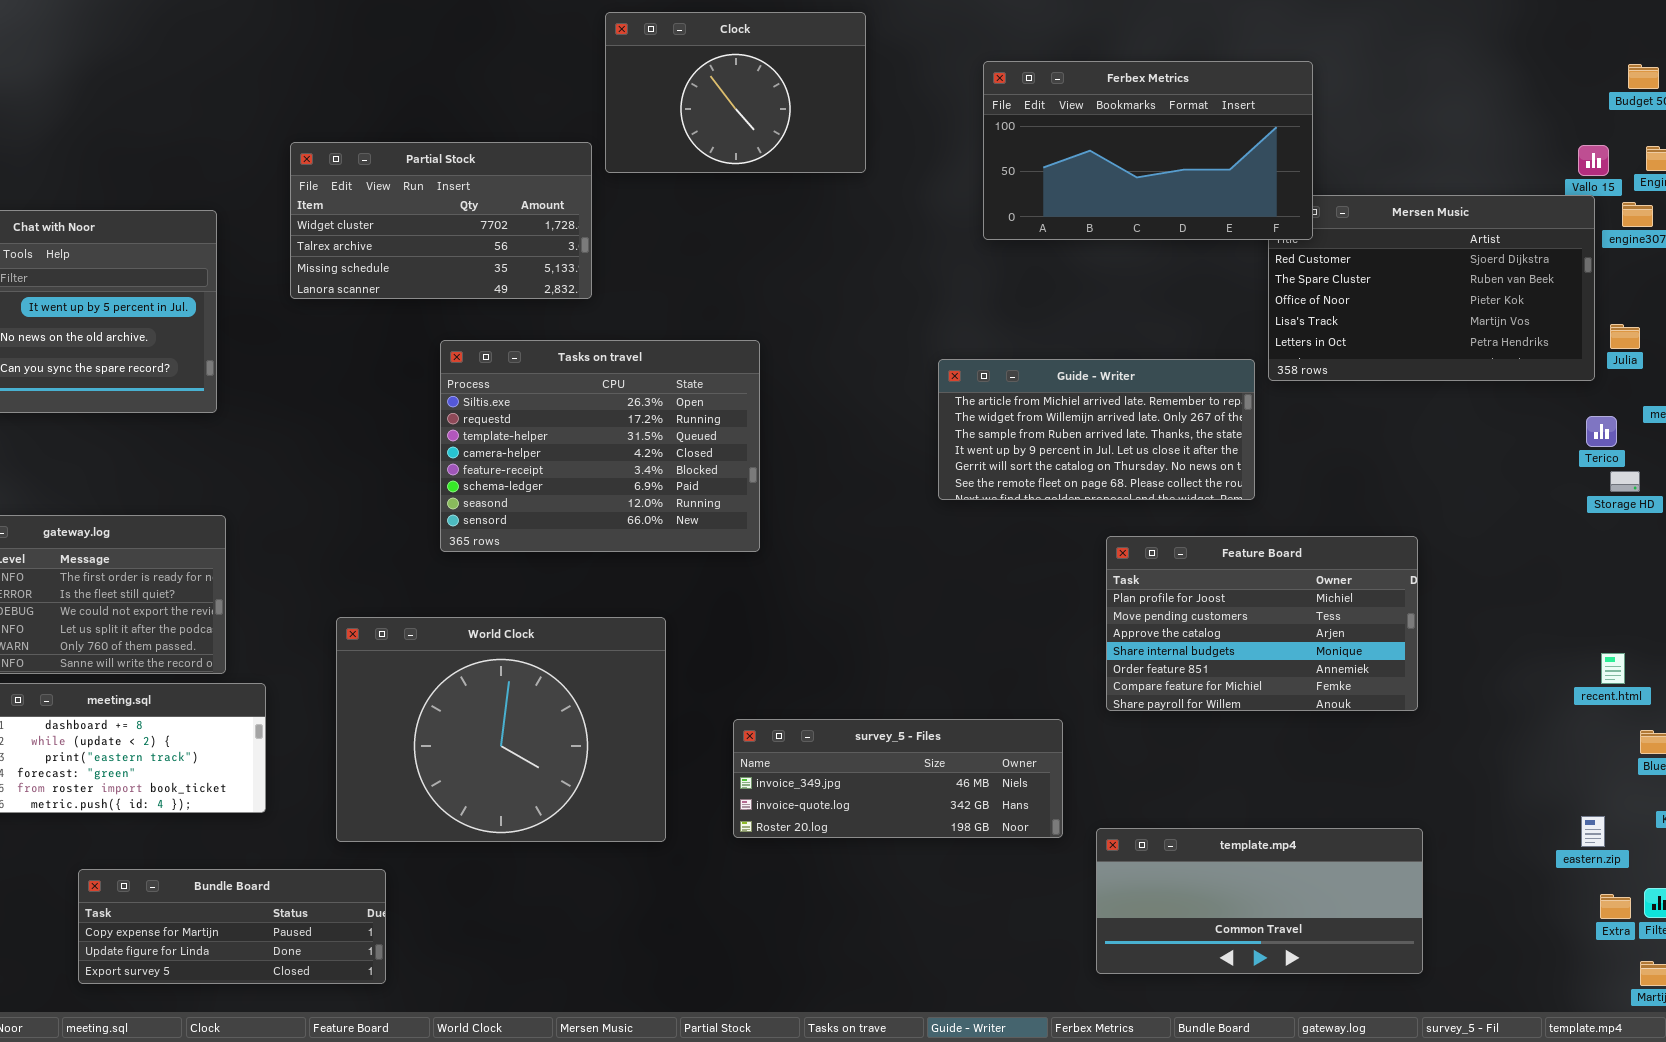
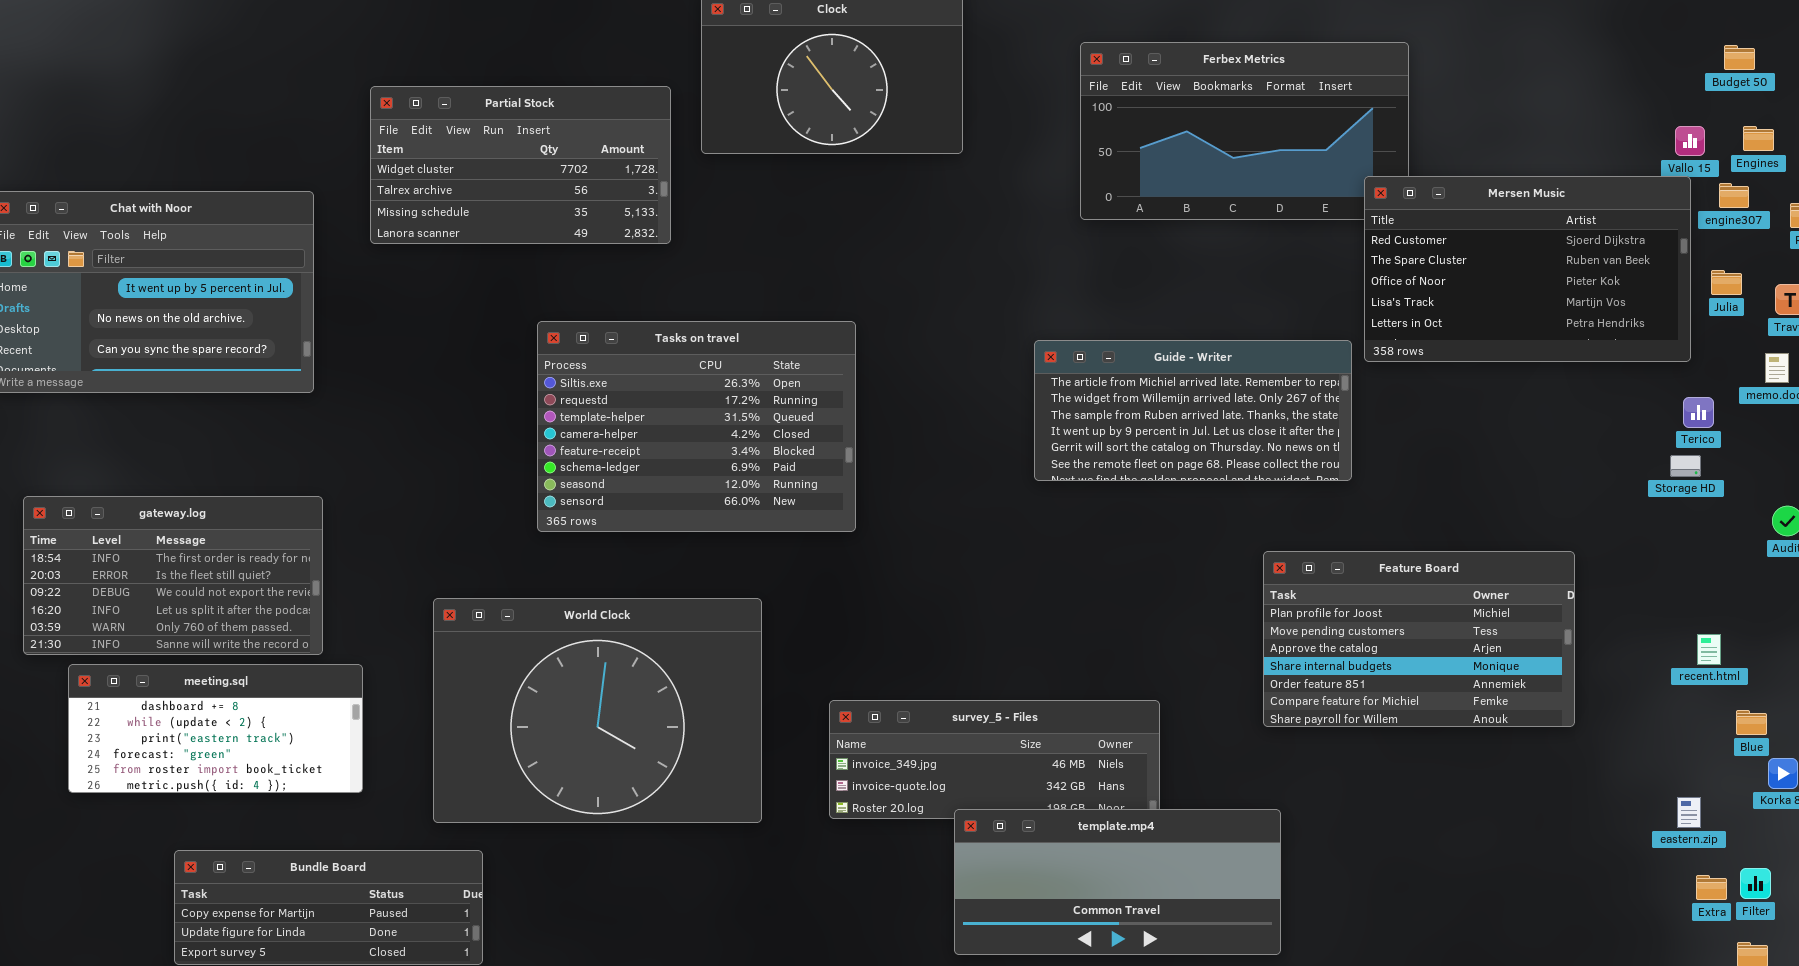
Partial Stock: [290,142,592,299] -> [370,86,671,244], moved
Mersen Music: [1268,195,1595,381] -> [1364,176,1691,362], raised
Julia: [1610,324,1640,349] -> [1711,270,1742,295], moved
Storage HD: [1610,471,1640,492] -> [1670,455,1701,477], moved
Feature Board: [1106,536,1418,711] -> [1263,551,1575,727], moved
template.mp4: [1096,828,1423,974] -> [954,809,1281,955], moved

